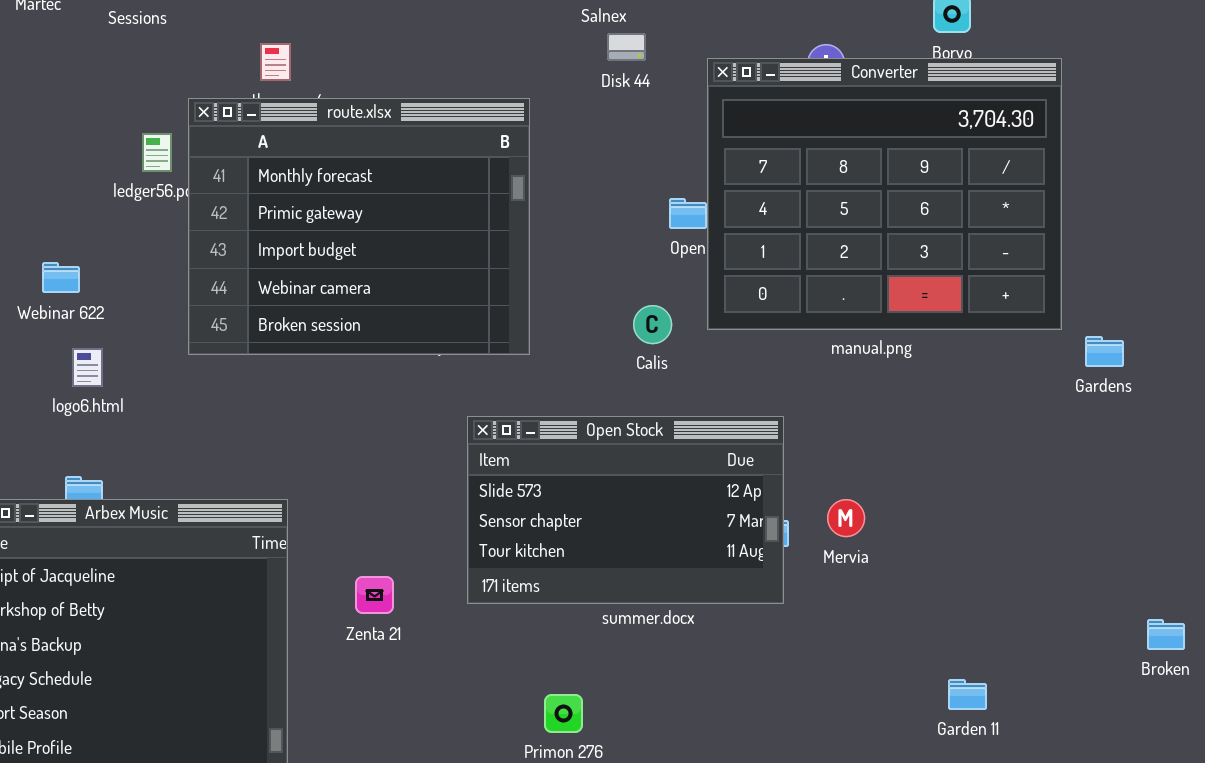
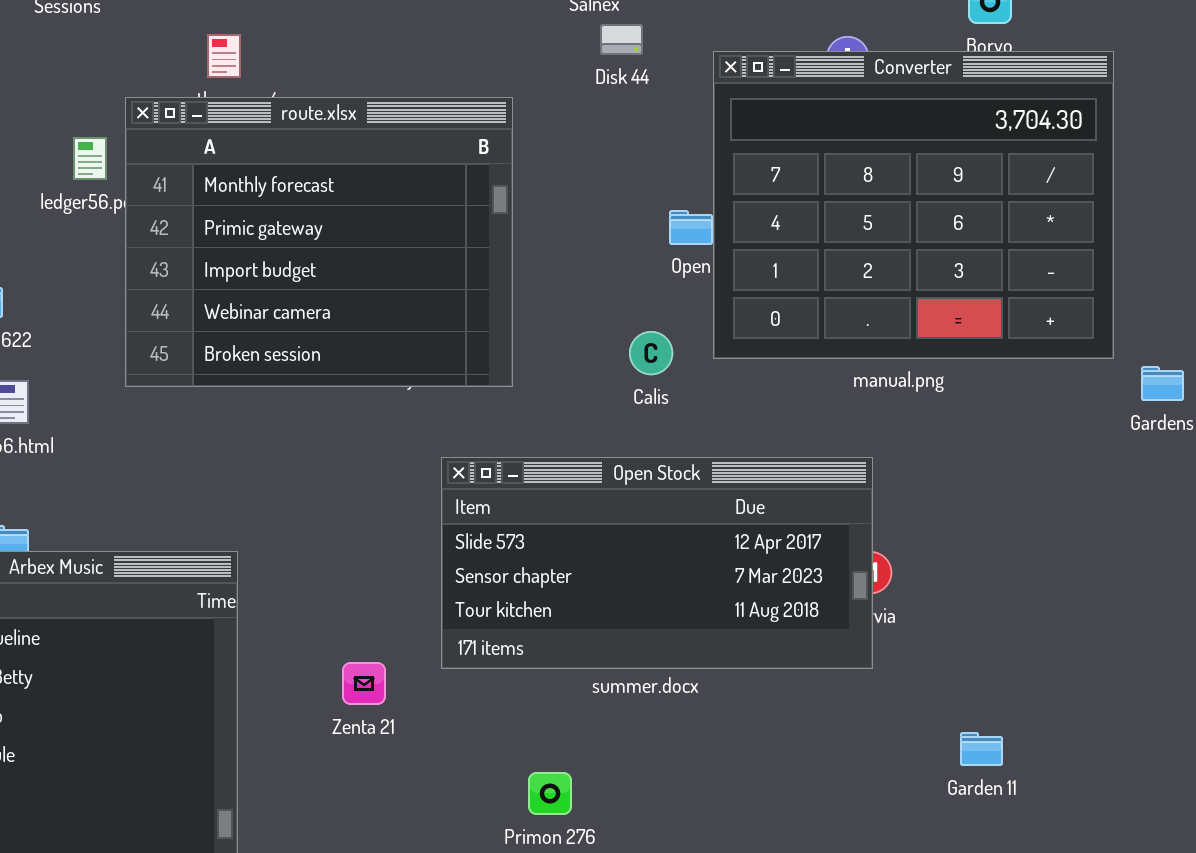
Open Stock: [467,416,784,604] -> [441,457,873,669], resized
Zenta 21: [355,576,394,614] -> [342,662,386,705], moved
Garden 11: [948,679,987,710] -> [960,732,1003,766], moved

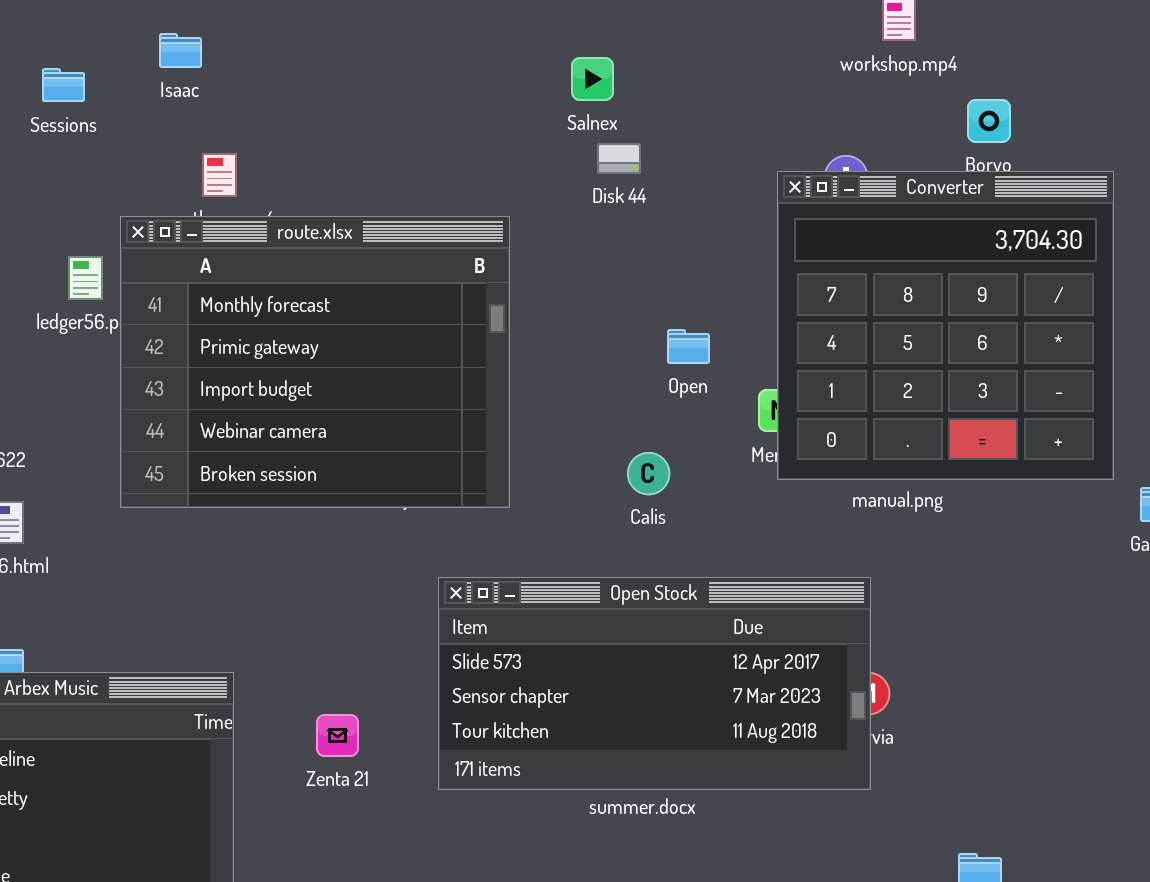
Converter: [713,51,1114,359] -> [777,171,1114,480], resized
Zenta 21: [342,662,386,705] -> [316,714,359,757], moved

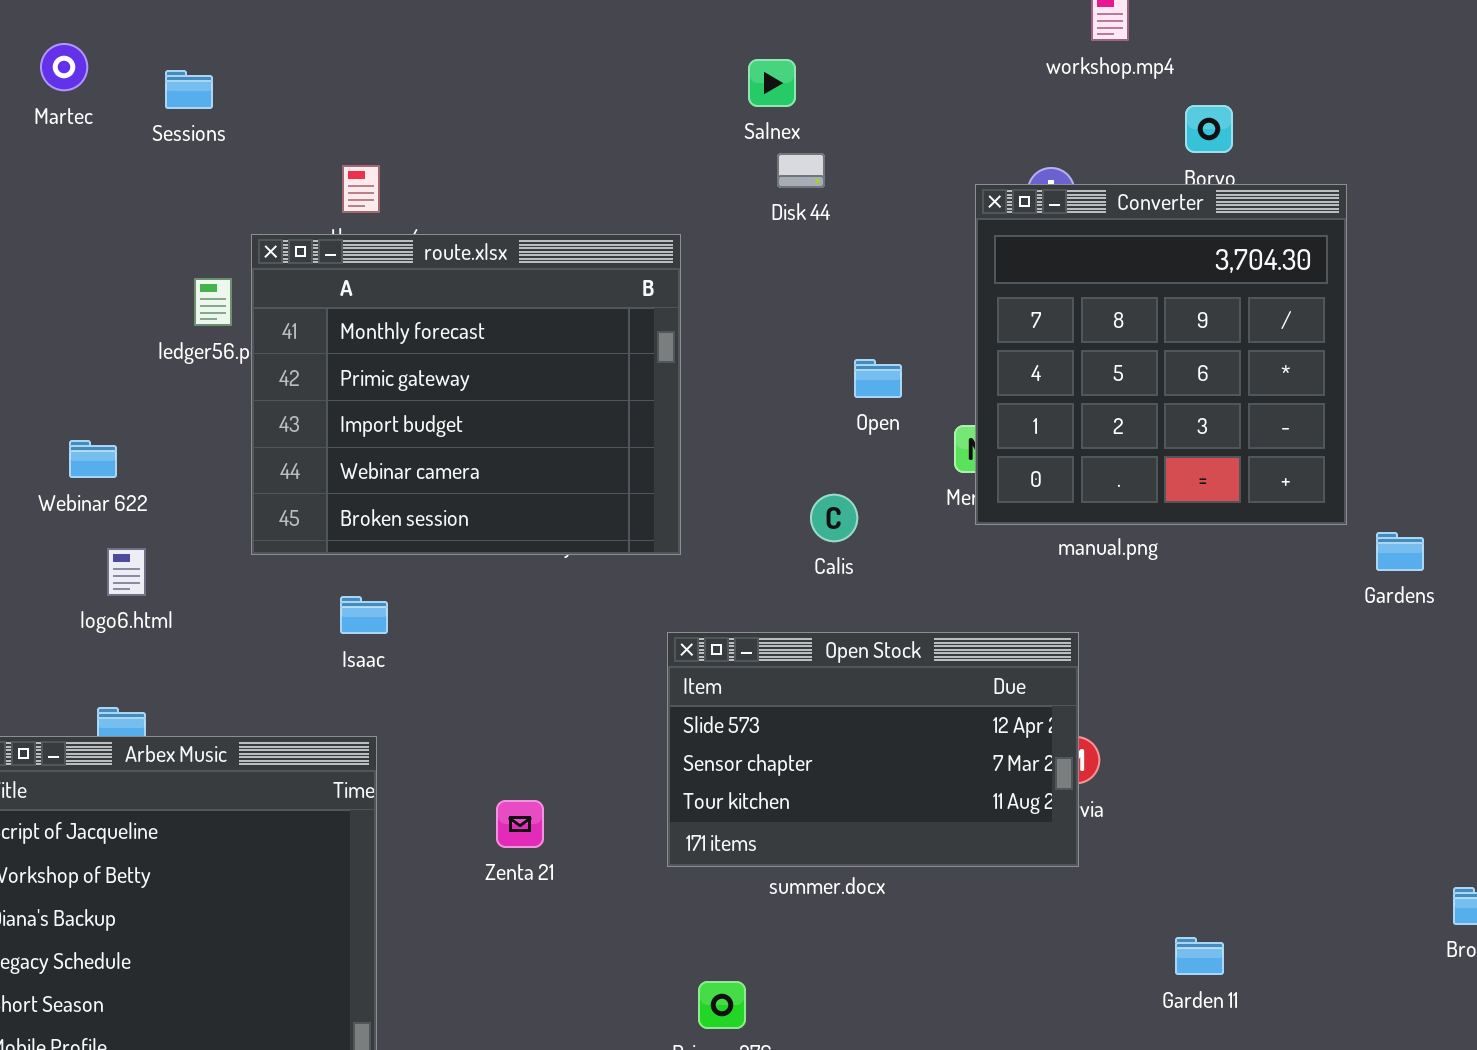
Isaac: [159,33,202,68] -> [340,596,388,634], moved
Open Stock: [438,577,871,790] -> [667,632,1079,867], resized
Zenta 21: [316,714,359,757] -> [496,800,544,848], moved

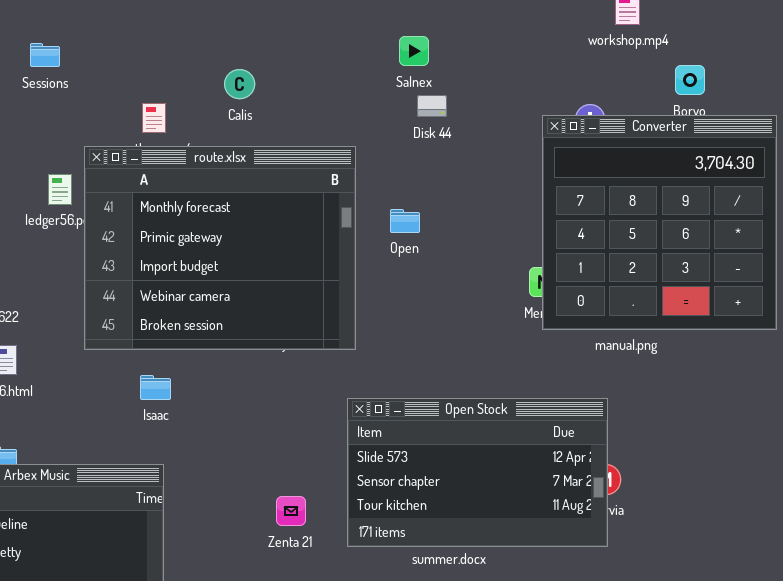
Open: [854,359,902,398] -> [390,209,420,233], moved
Calis: [810,494,858,542] -> [224,69,255,99], moved
Zenta 21: [496,800,544,848] -> [276,496,306,526], moved

